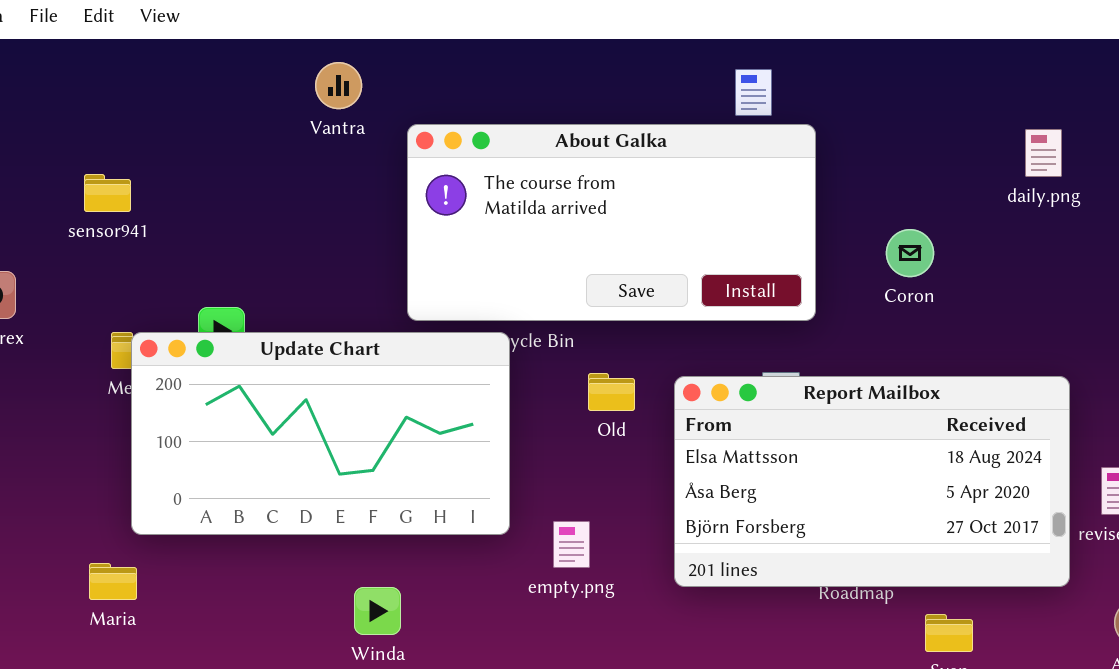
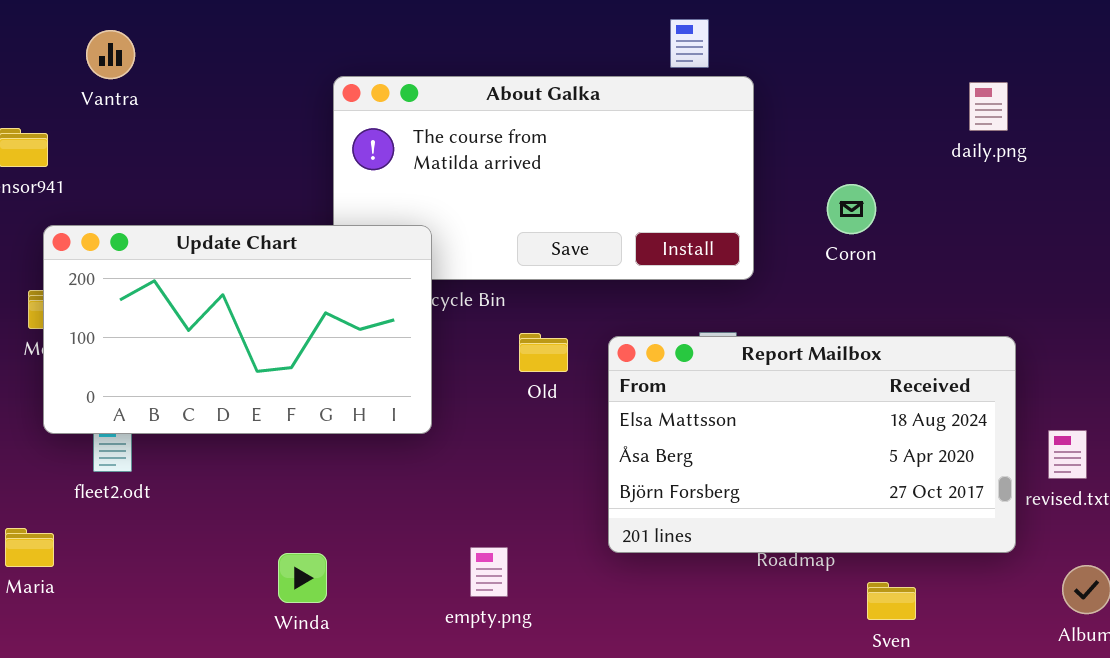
Vantra: [315,62,362,109] -> [86,30,135,79], moved
Update Chart: [131,332,510,535] -> [43,225,432,434], moved
empty.png: [553,521,590,568] -> [470,547,508,597], moved

